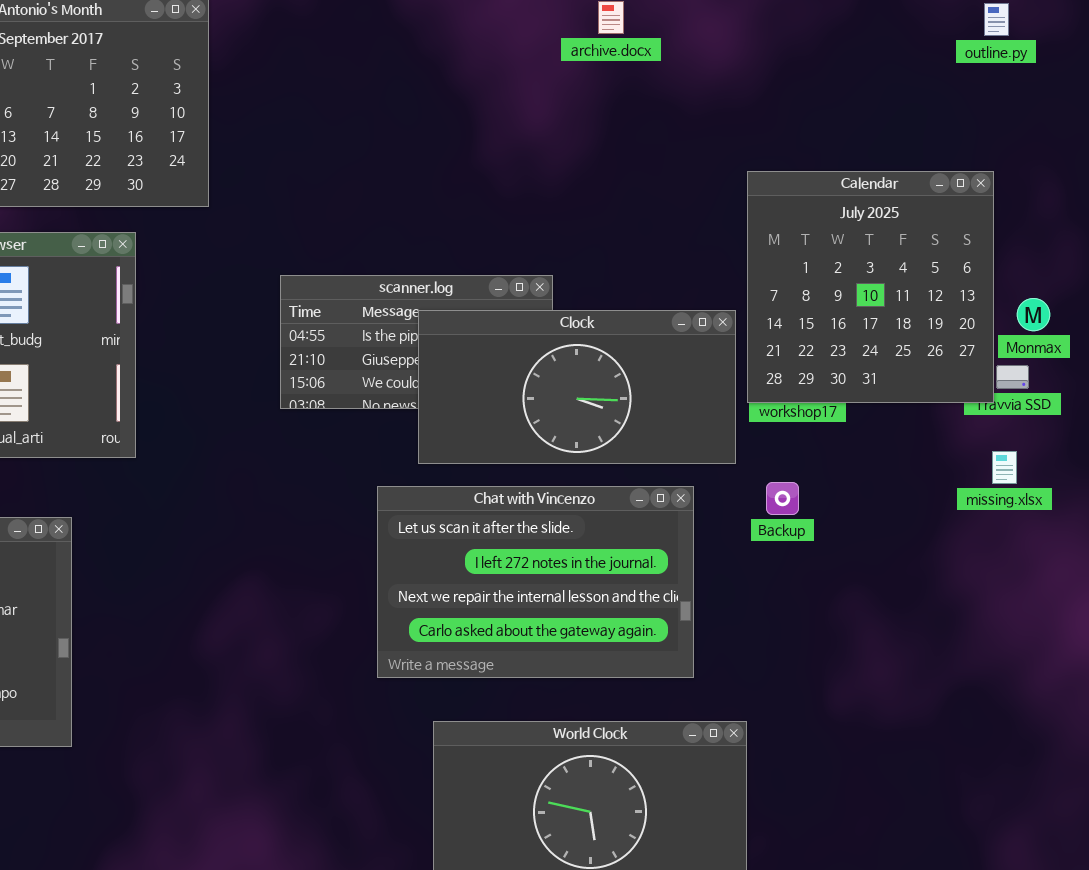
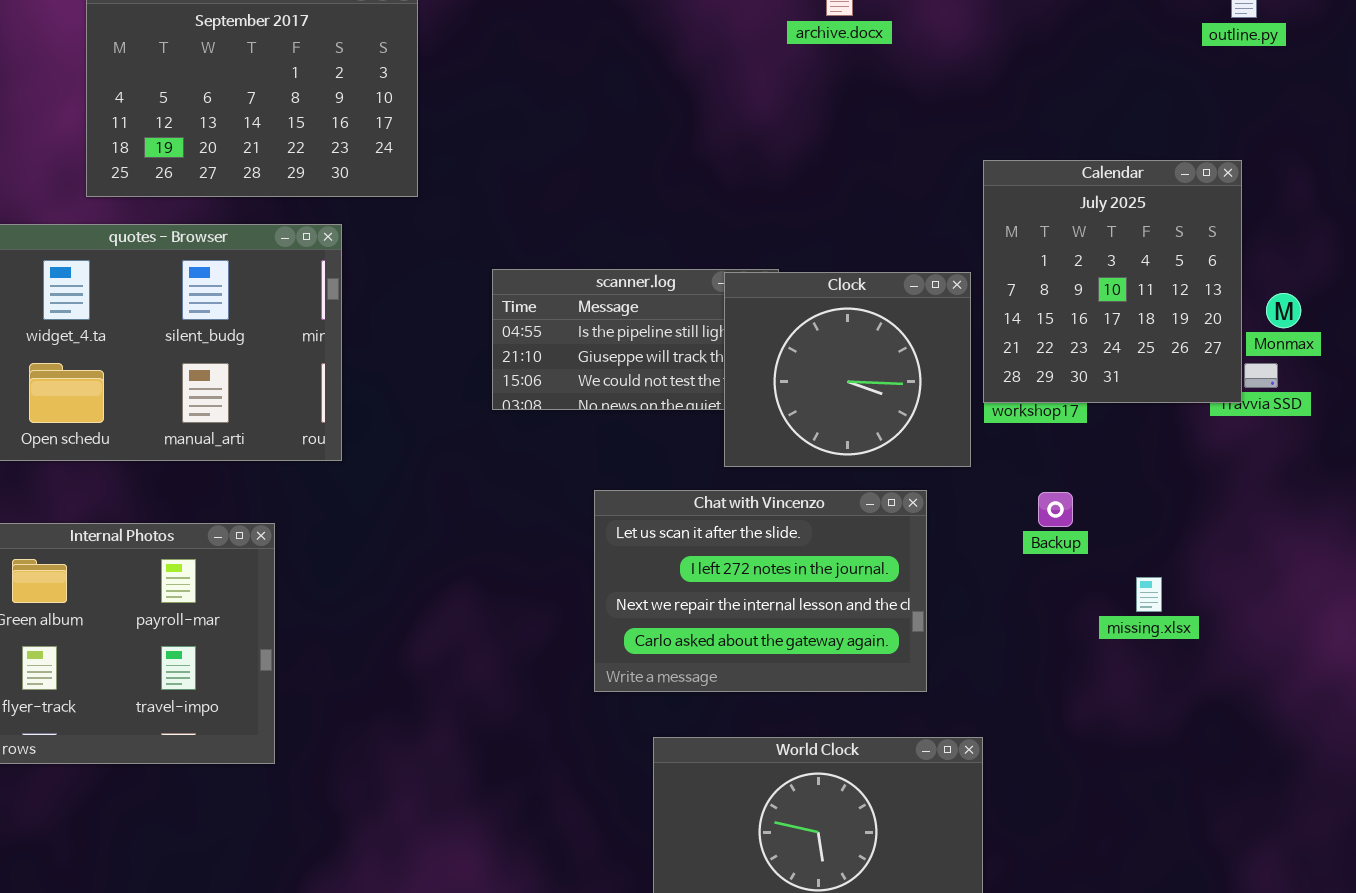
Clock: [418,310,736,464] -> [724,272,971,467], resized
missing.xlsx: [992,451,1017,484] -> [1136,577,1162,612], moved
Backup: [766,482,799,515] -> [1038,492,1073,527], moved

